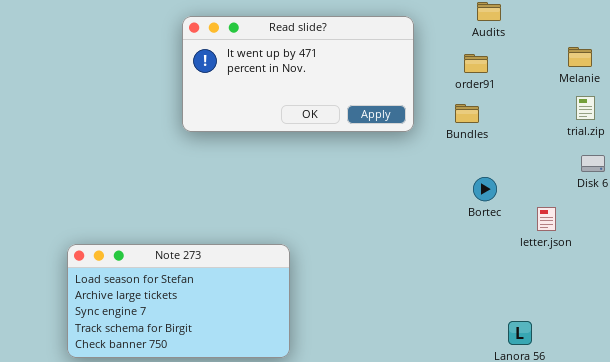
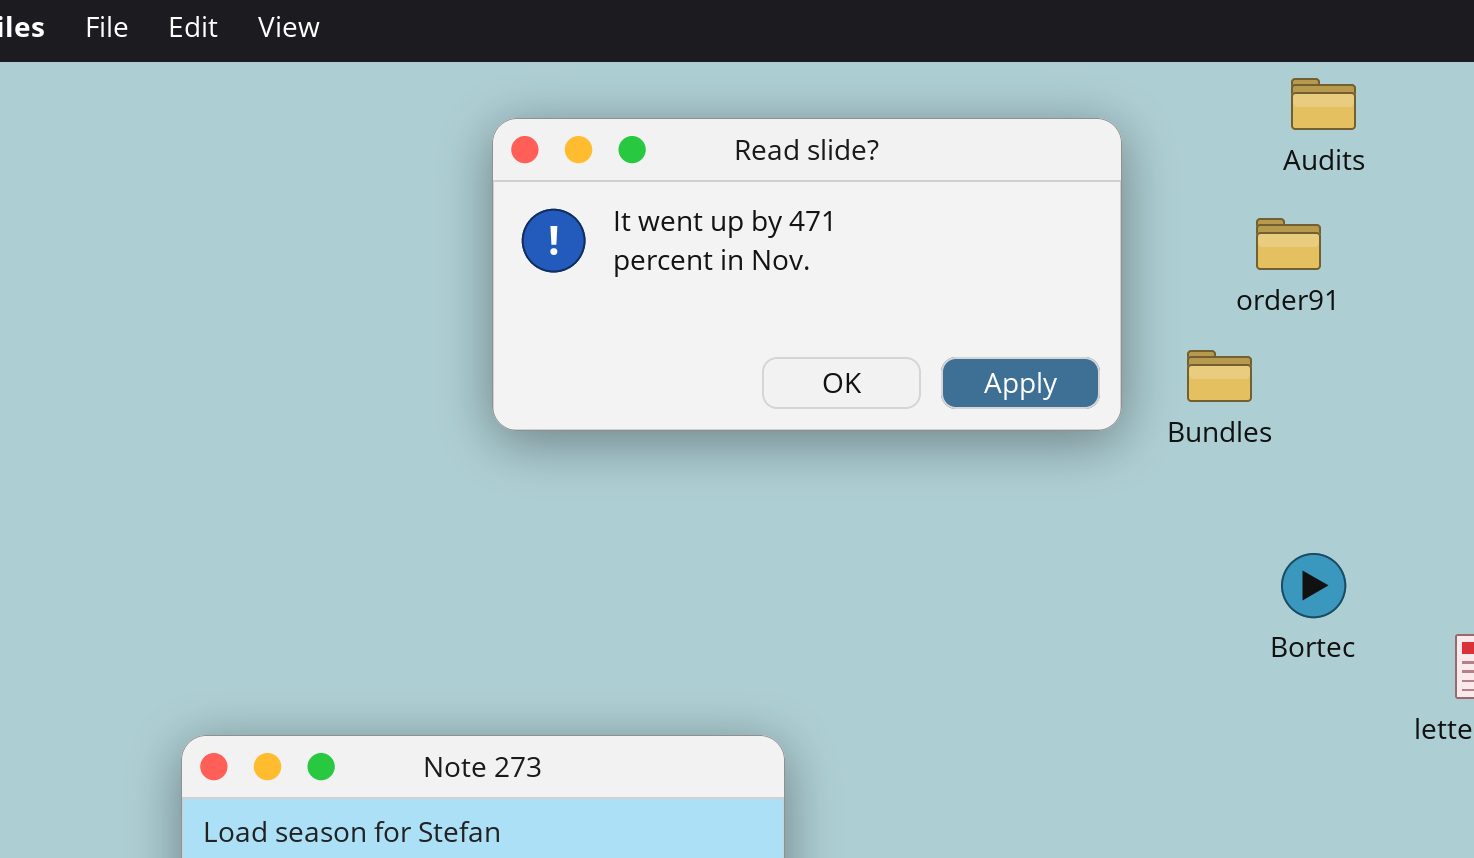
Bundles: [455,104,479,123] -> [1187,350,1252,402], moved

